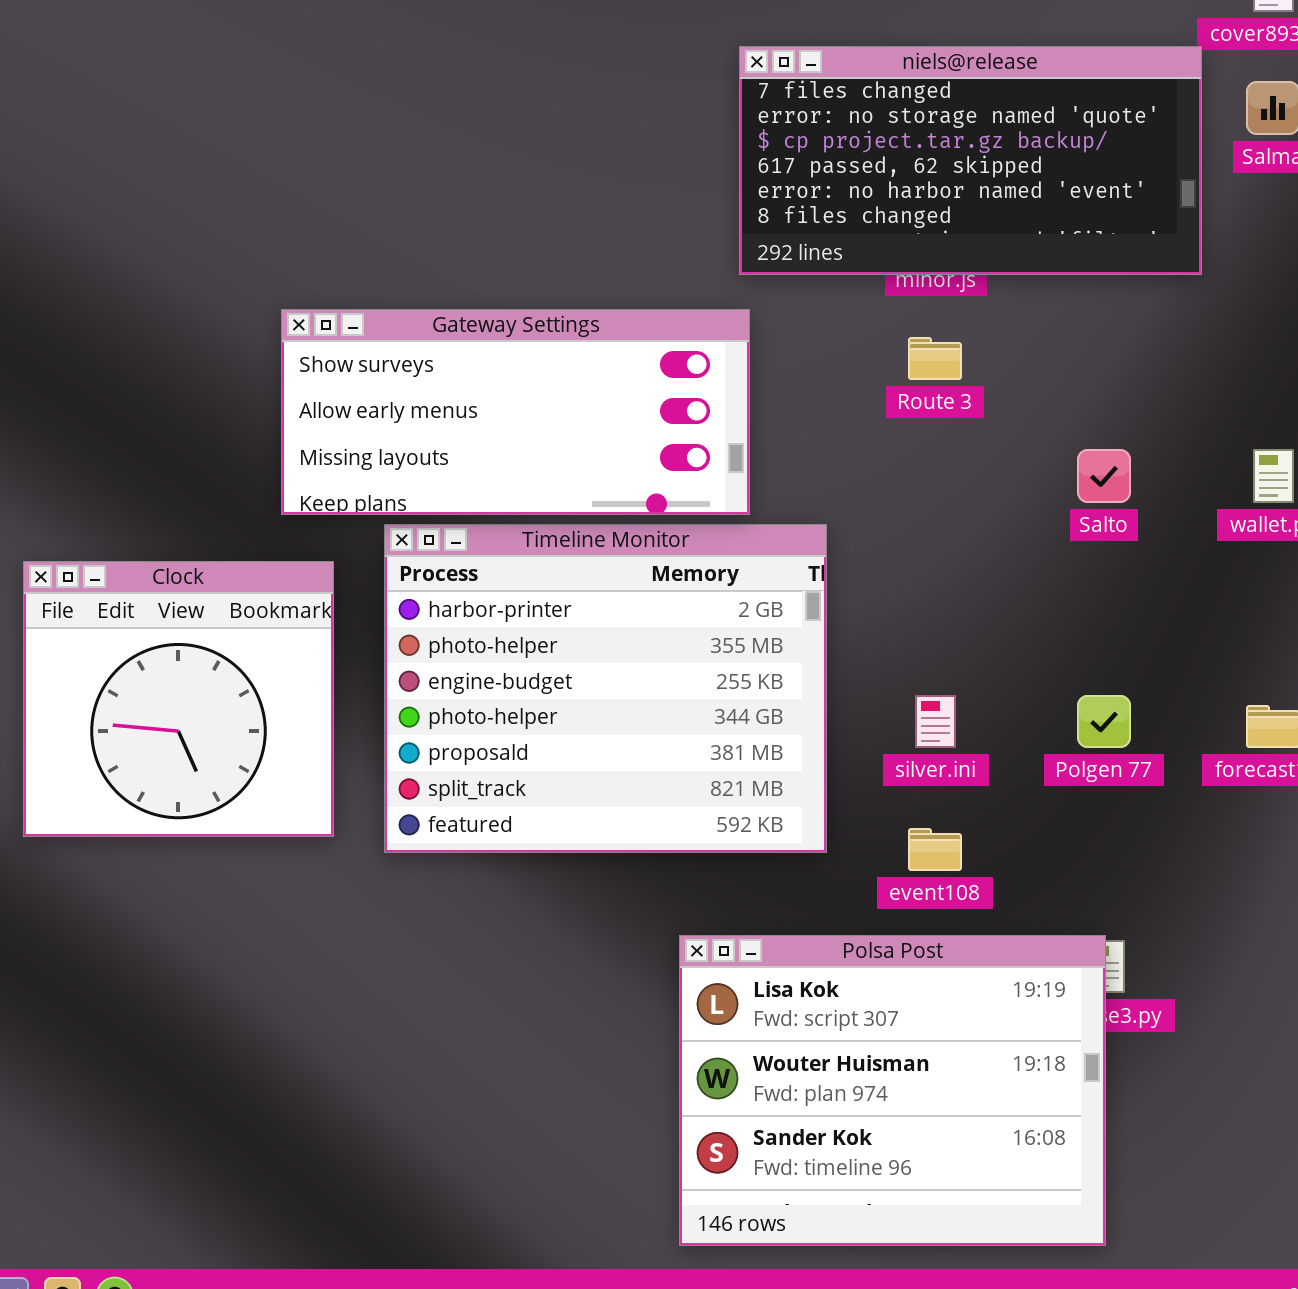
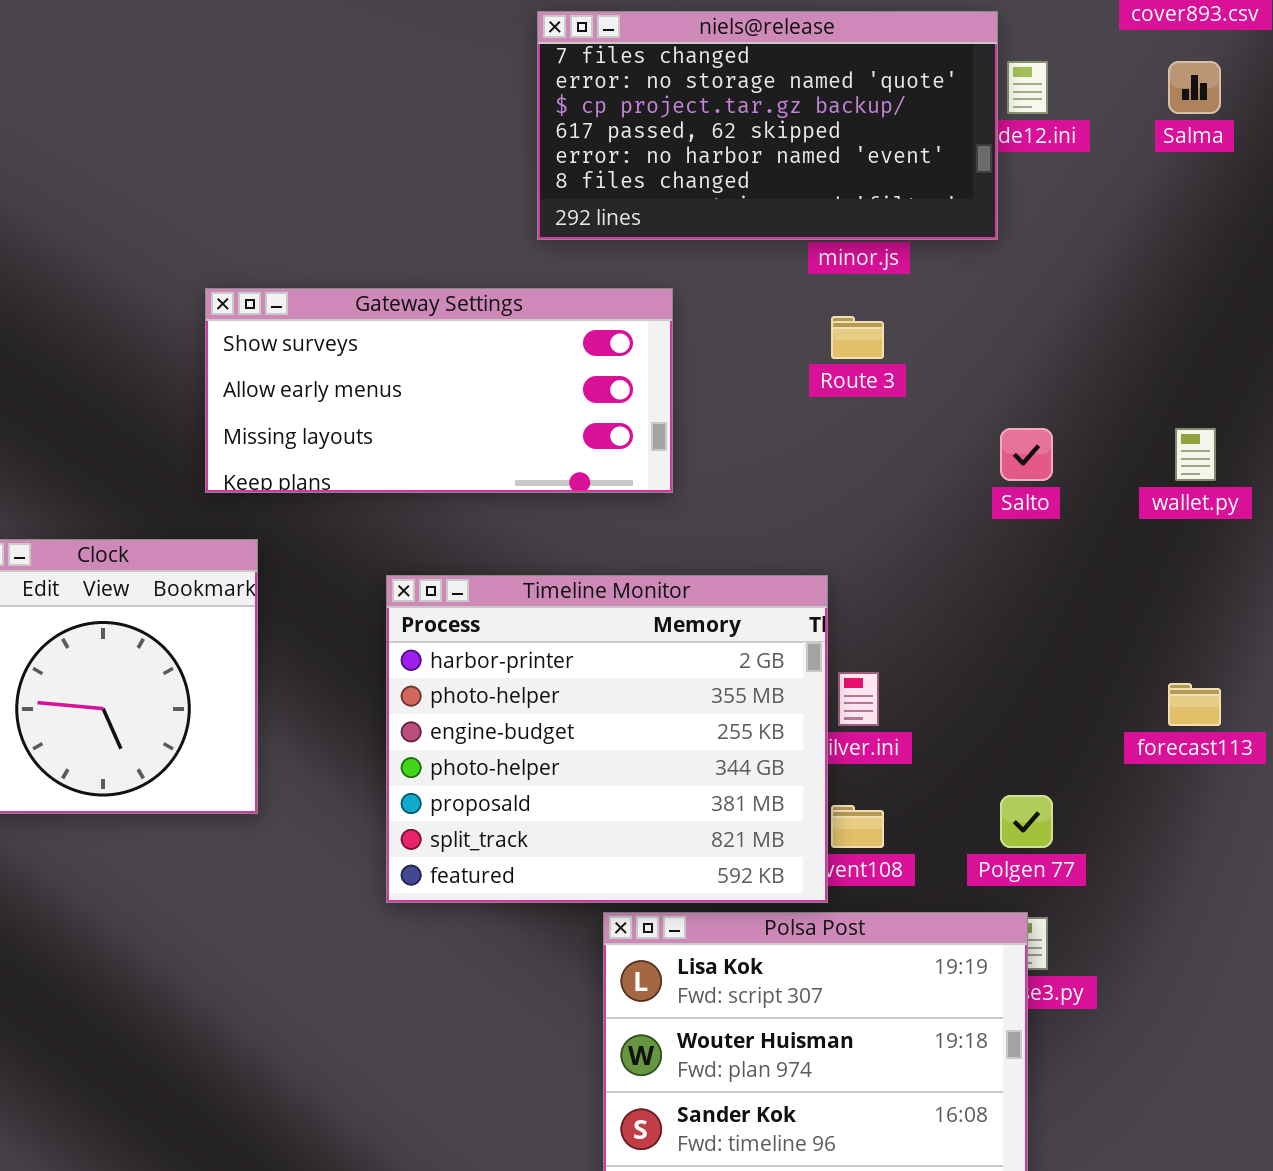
niels@release: [739,46,1202,275] -> [537,11,998,240], moved
Timeline Monitor: [384,524,827,853] -> [386,575,828,903], moved
Polgen 77: [1077,695,1131,748] -> [1000,795,1053,848], moved

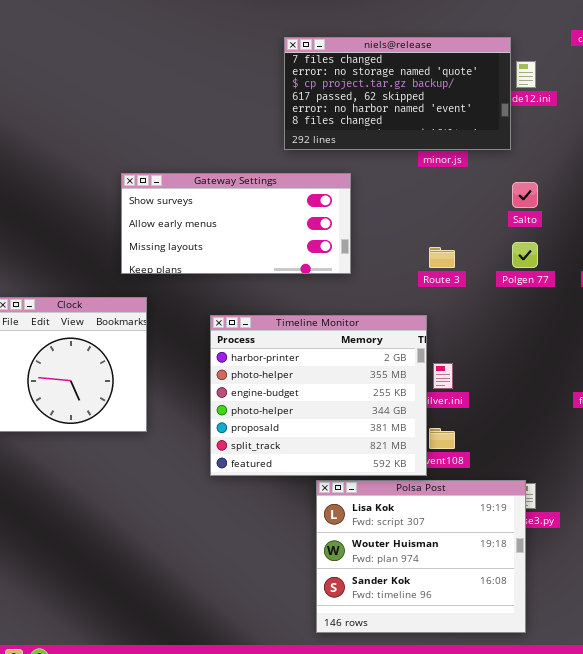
Route 3: [831,316,884,359] -> [429,247,455,268], moved
Salto: [1000,428,1053,481] -> [512,182,538,208], moved
Polgen 77: [1000,795,1053,848] -> [512,242,538,268], moved

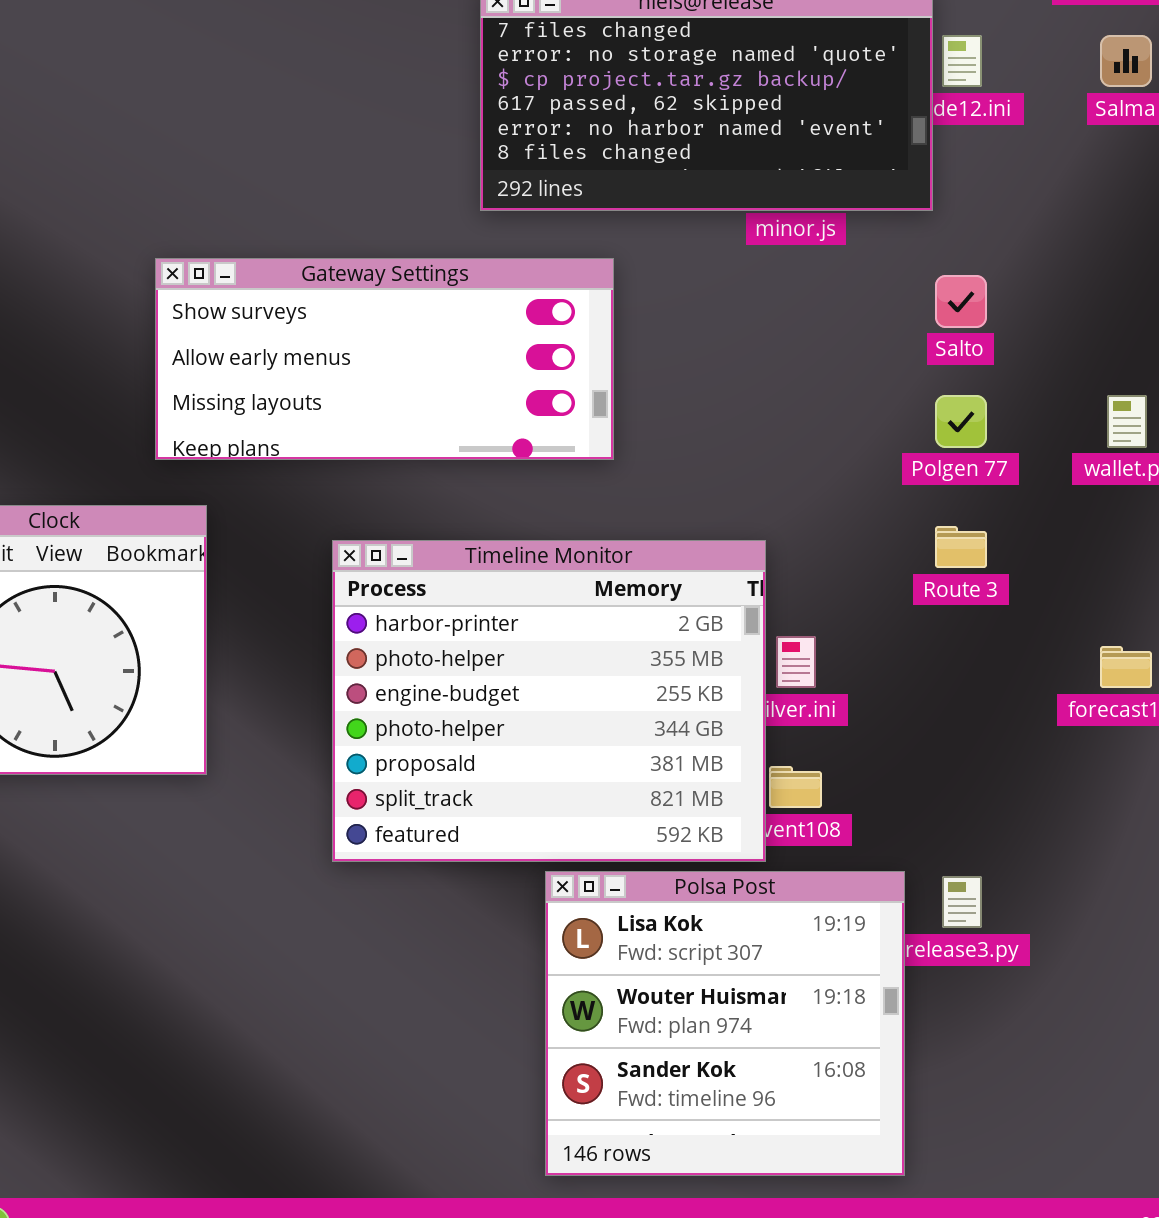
Route 3: [429,247,455,268] -> [935,526,987,568], moved
Polsa Post: [316,480,526,633] -> [545,871,905,1176], resized

